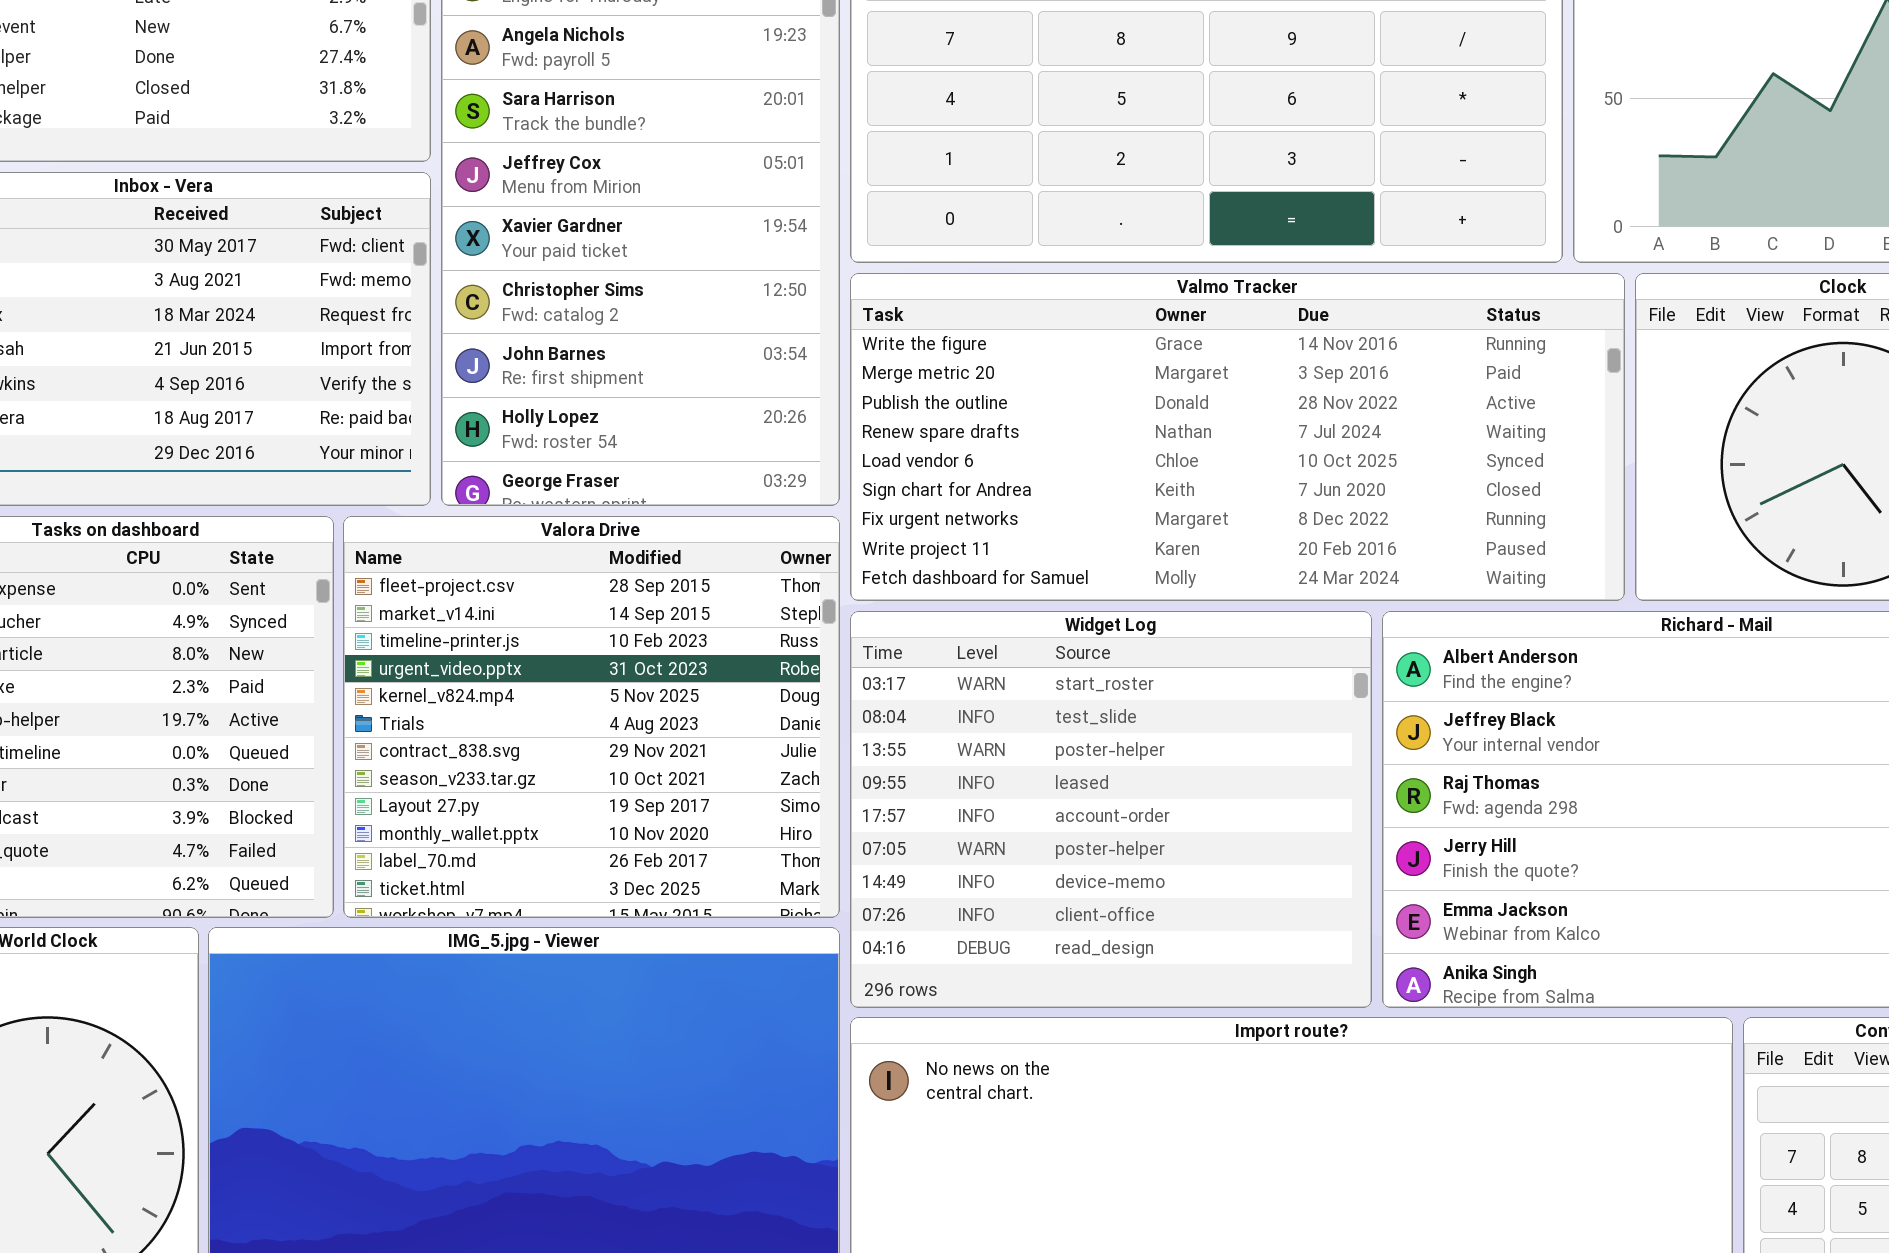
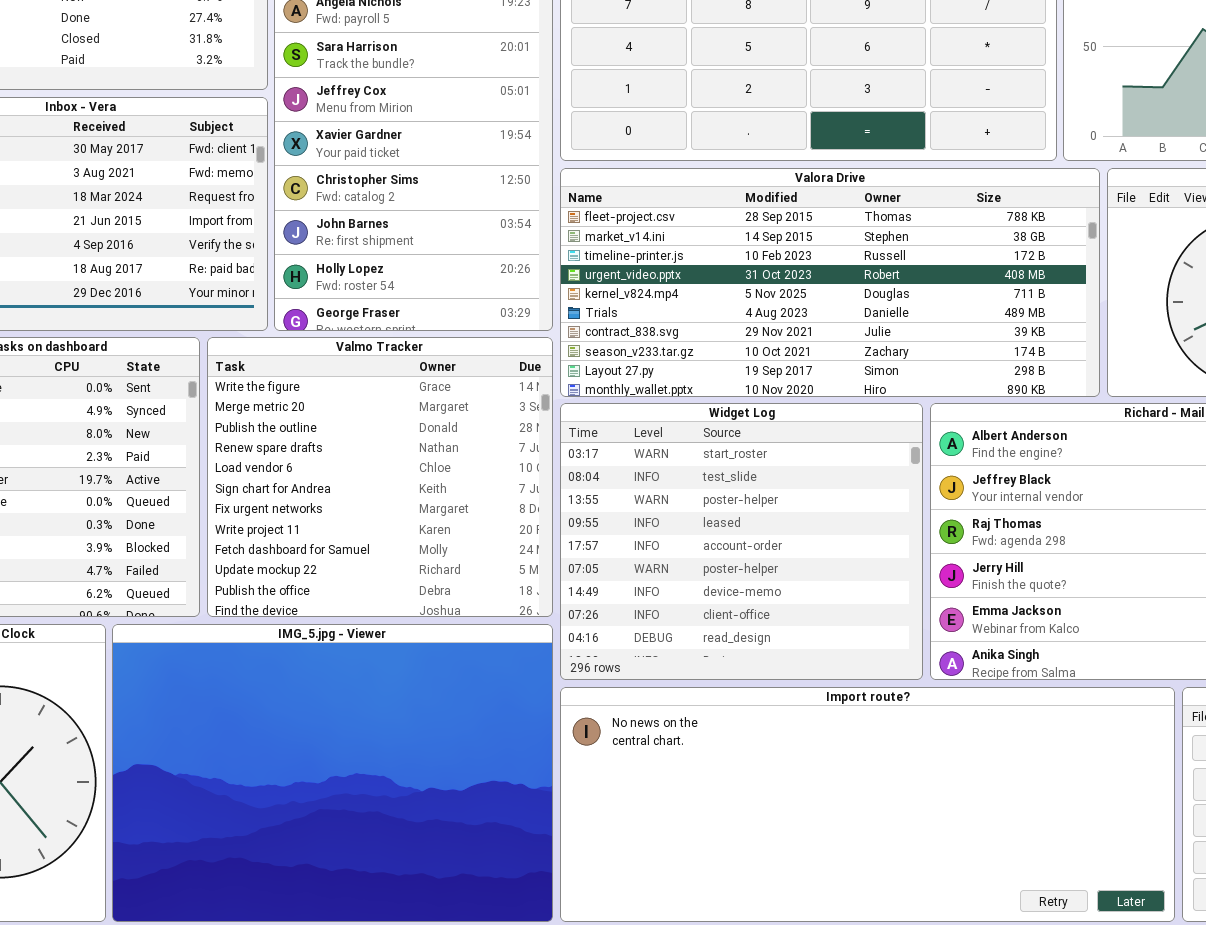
Valmo Tracker: [850,273,1625,601] -> [207,337,553,617], moved, resized
Valora Drive: [343,516,840,918] -> [560,168,1100,397], moved, resized

